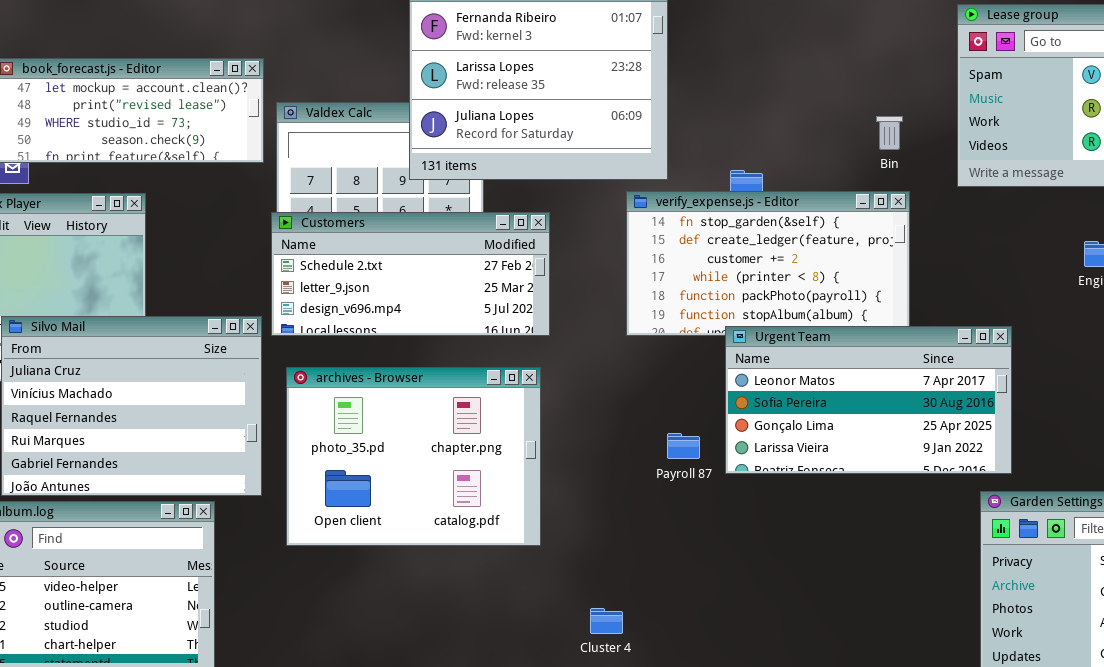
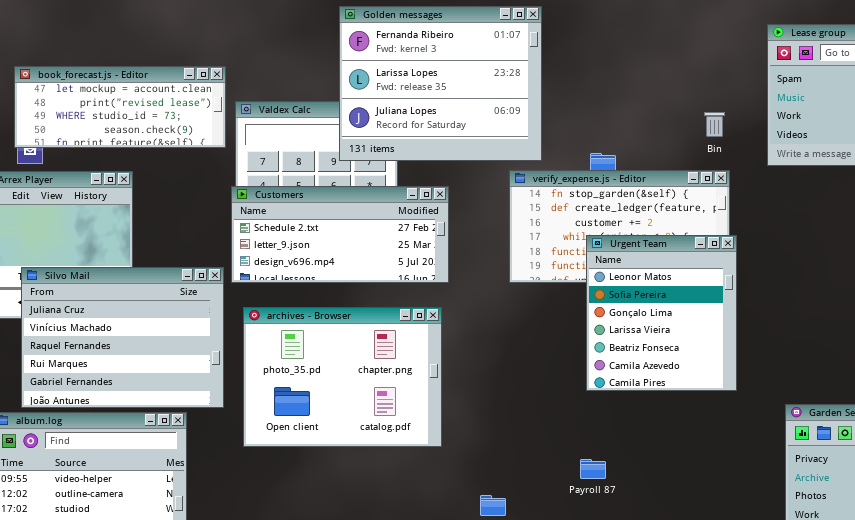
Urgent Team: [725,326,1012,474] -> [586,235,737,391], resized
Payroll 87: [667,433,700,459] -> [580,459,606,479], moved

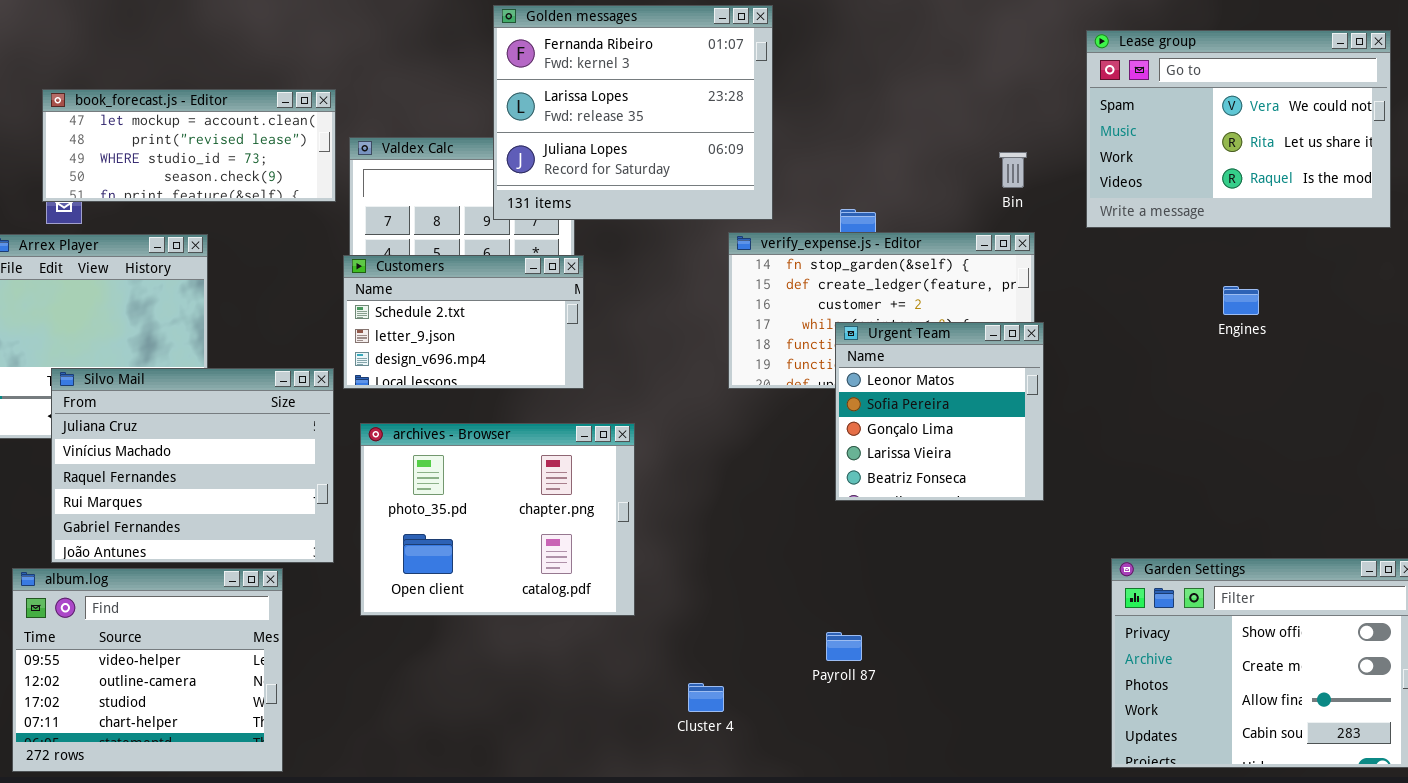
Customers: [231,186,449,283] -> [343,255,584,389], resized
Urgent Team: [586,235,737,391] -> [835,322,1044,501], resized

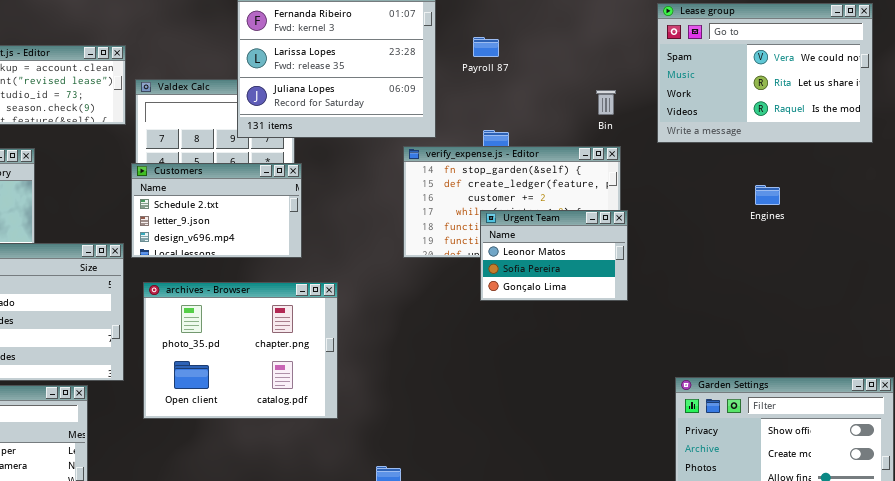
Urgent Team: [835,322,1044,501] -> [480,210,628,301], resized
Payroll 87: [826,632,862,661] -> [473,37,499,57], moved

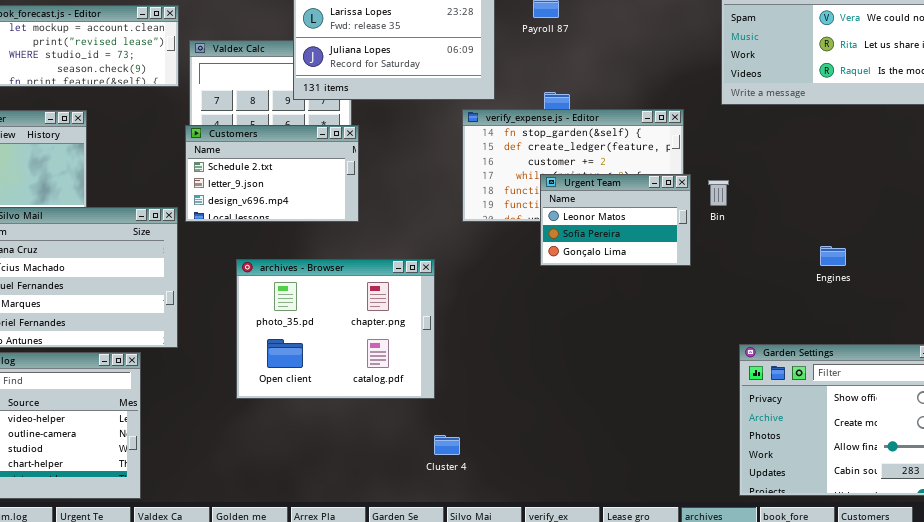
Bin: [596,90,616,115] -> [708,180,729,206], moved
Engines: [755,185,780,205] -> [820,246,846,266], moved
archives - Browser: [143,282,338,419] -> [236,259,435,399], moved

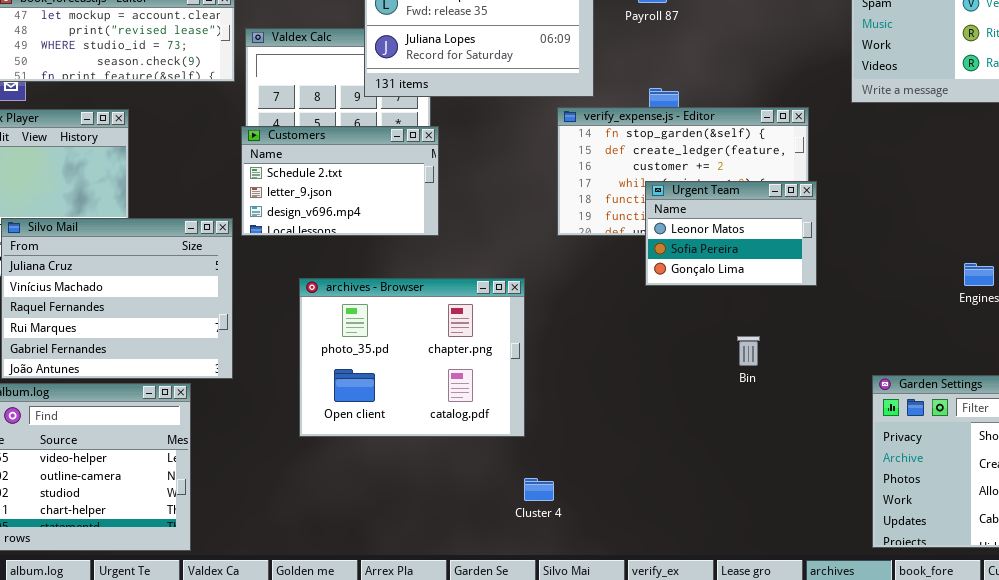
Bin: [708,180,729,206] -> [737,336,760,366], moved

